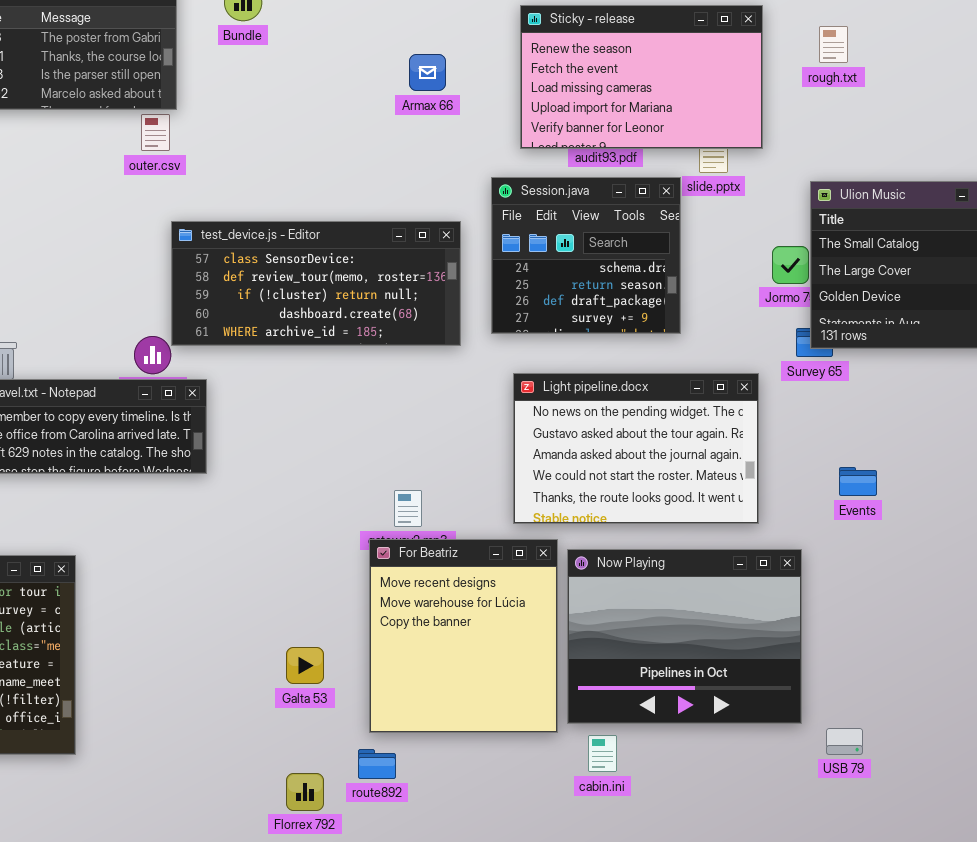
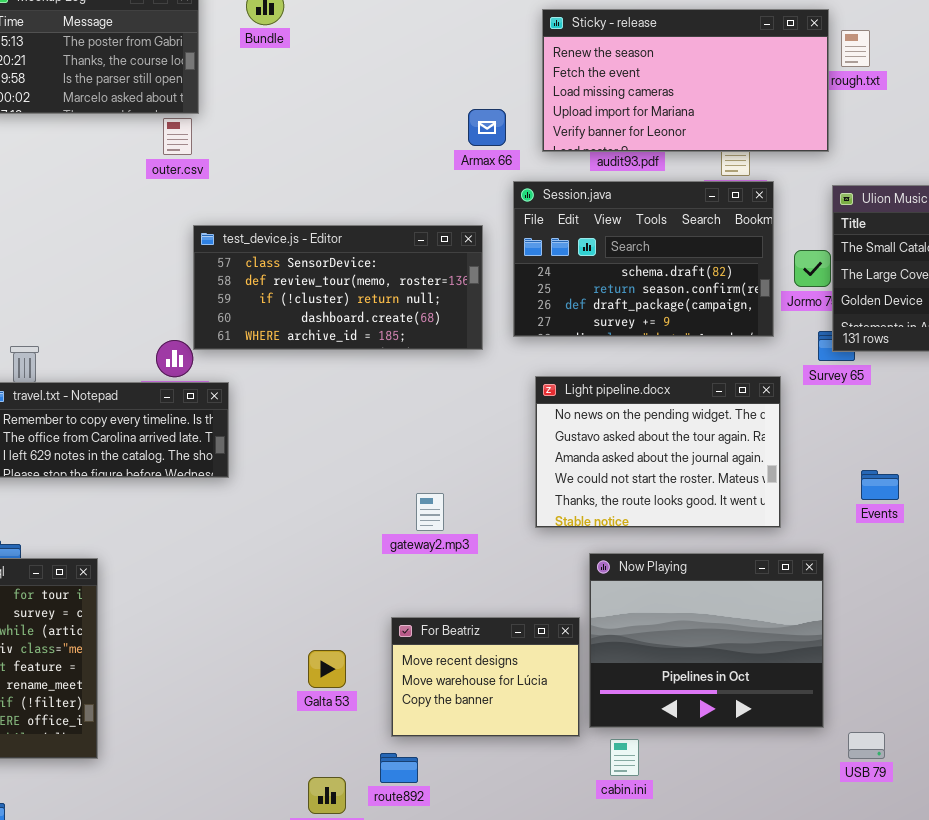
Sticky - release: [520,5,763,149] -> [542,9,829,152], resized
Armax 66: [409,54,446,91] -> [468,109,506,146], moved
Session.java: [491,177,681,334] -> [513,181,774,337], resized
For Beatriz: [369,539,558,733] -> [391,617,580,737], resized

